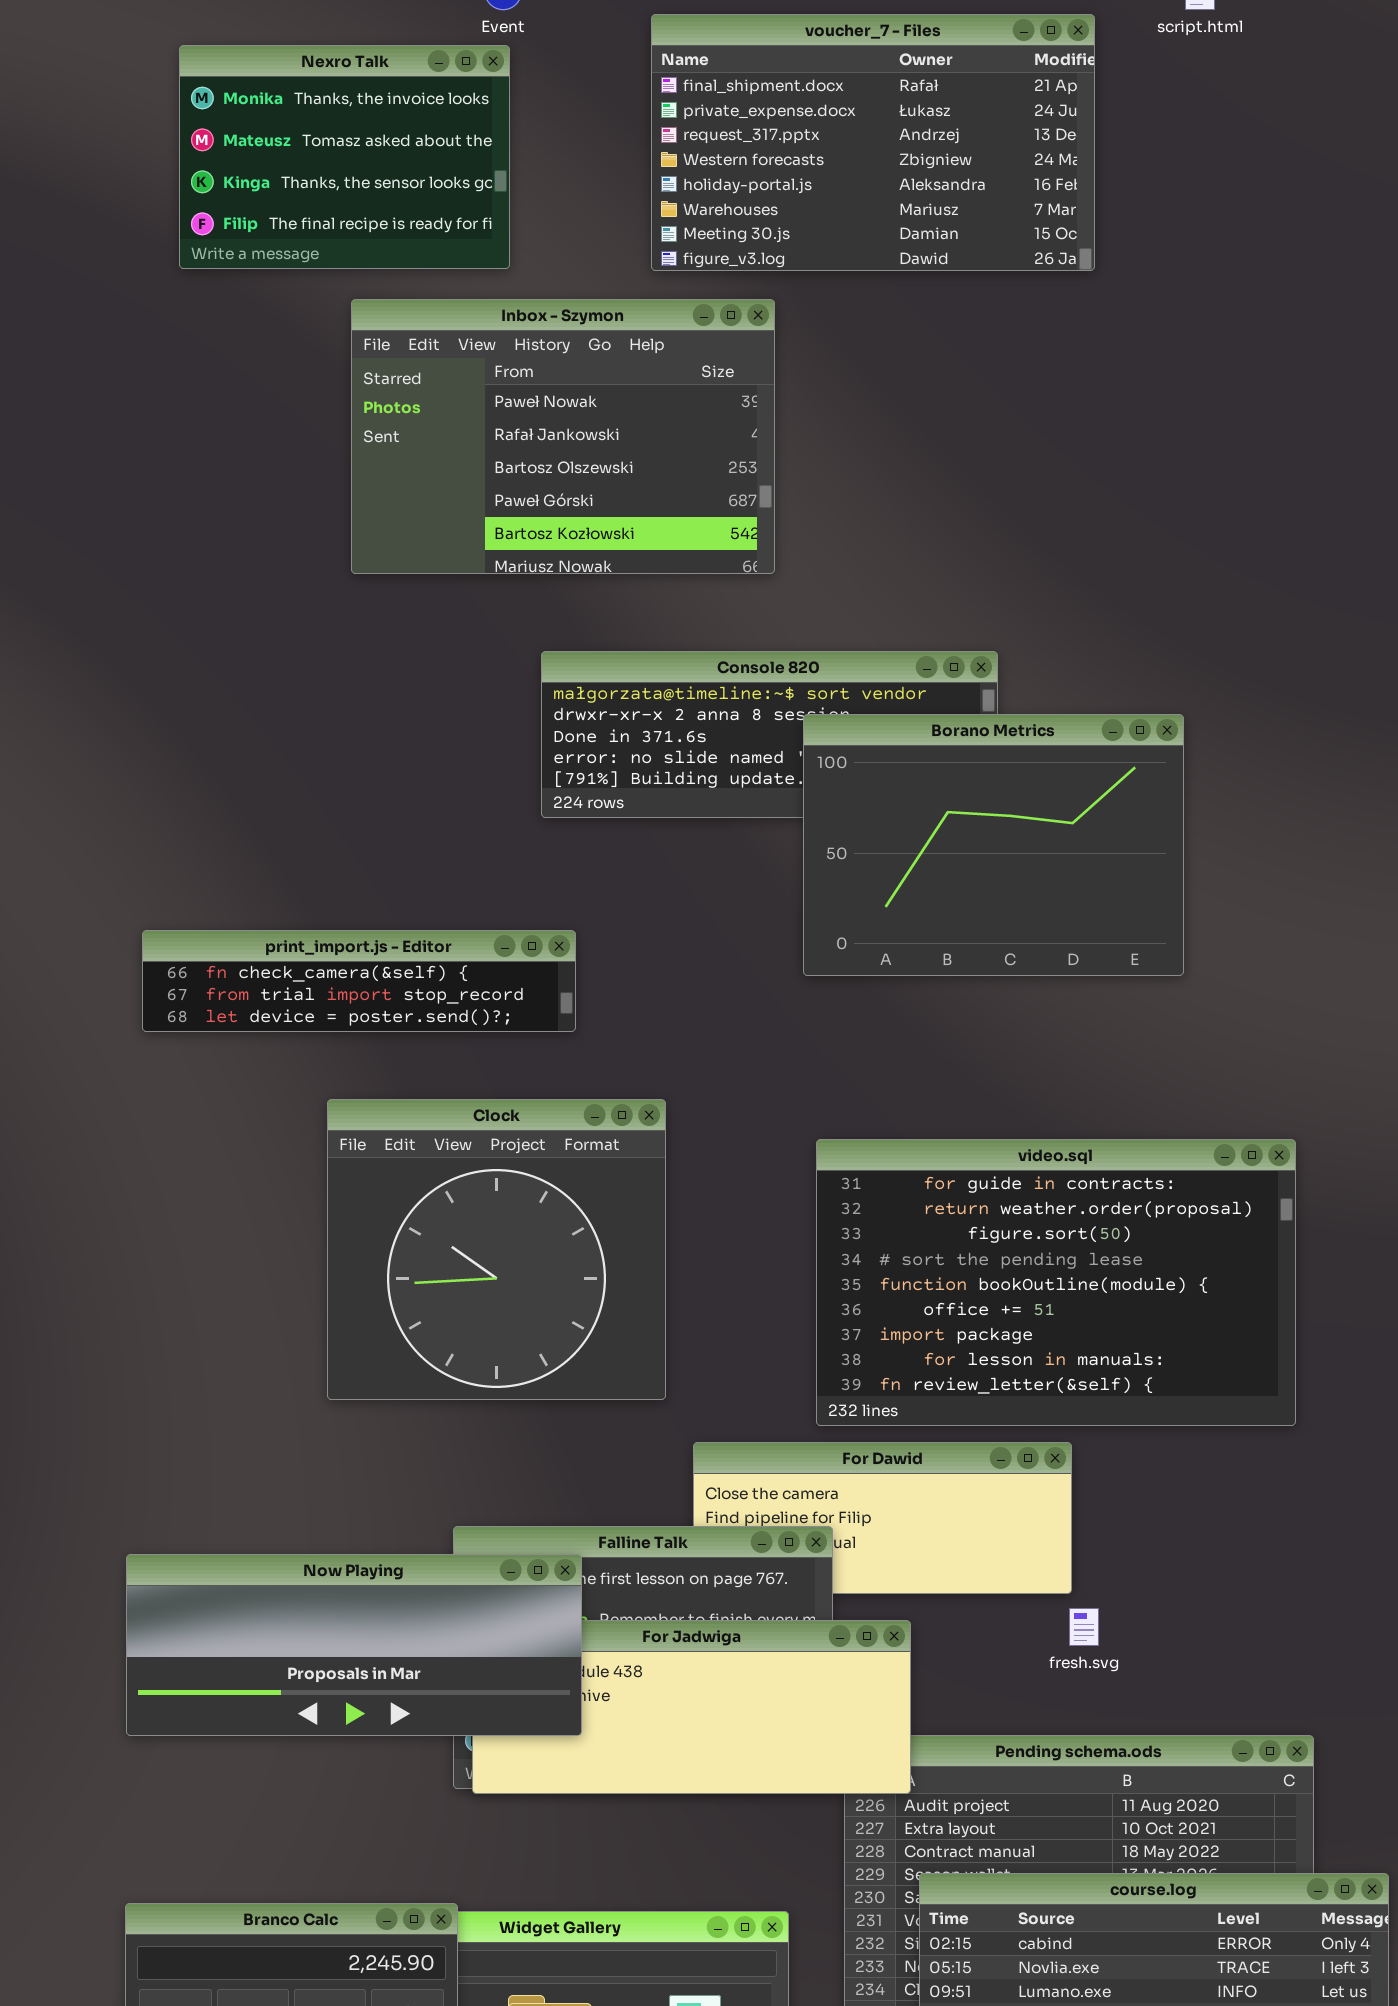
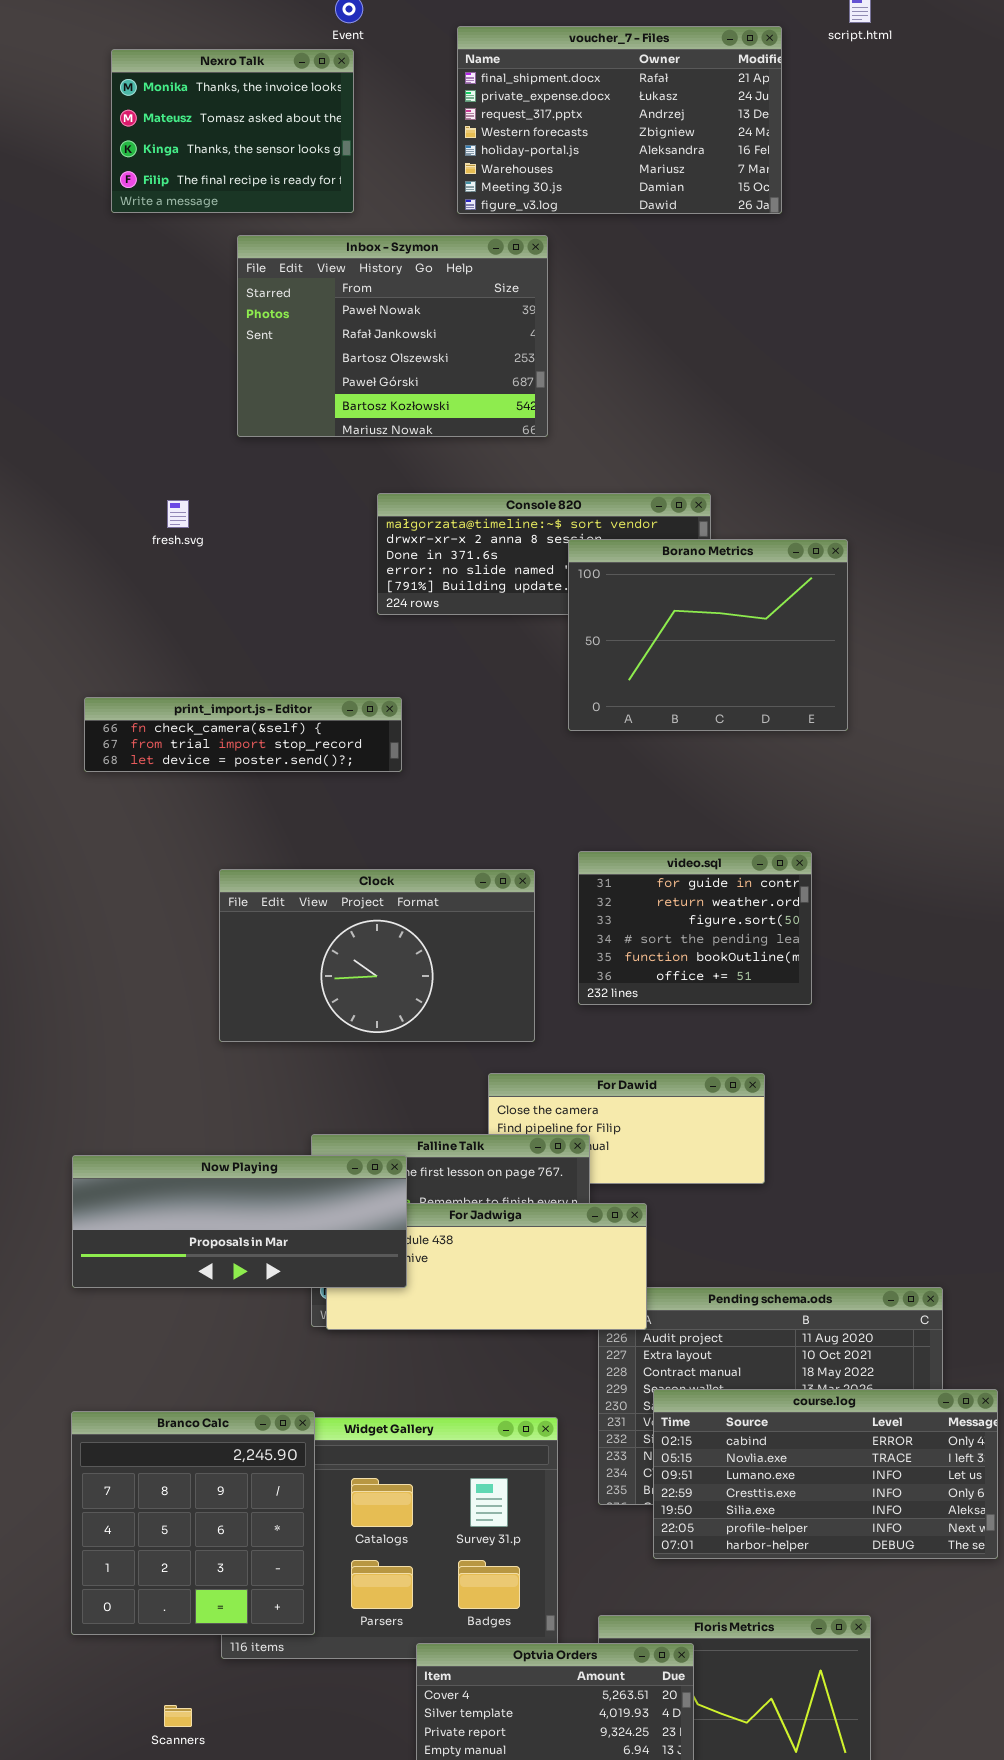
Clock: [327,1099,666,1400] -> [219,869,535,1042], resized
video.sql: [816,1139,1296,1426] -> [578,851,812,1005], resized
fresh.svg: [1069,1608,1099,1646] -> [167,500,189,528], moved

